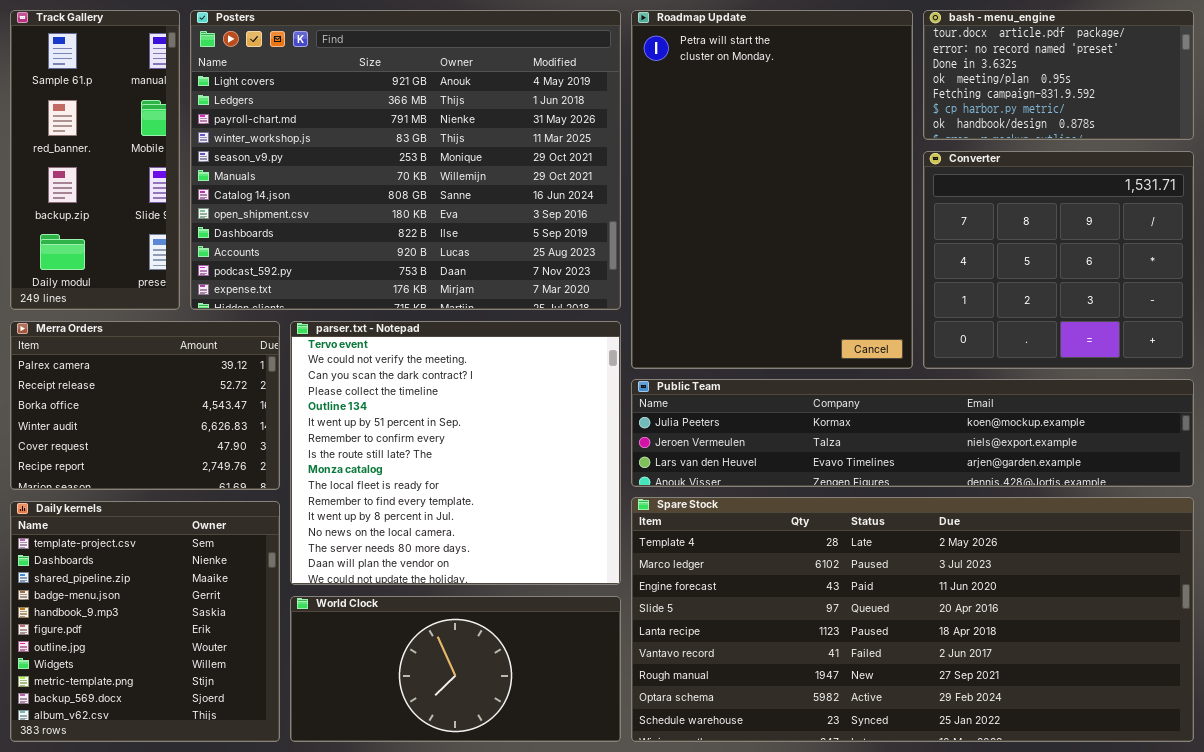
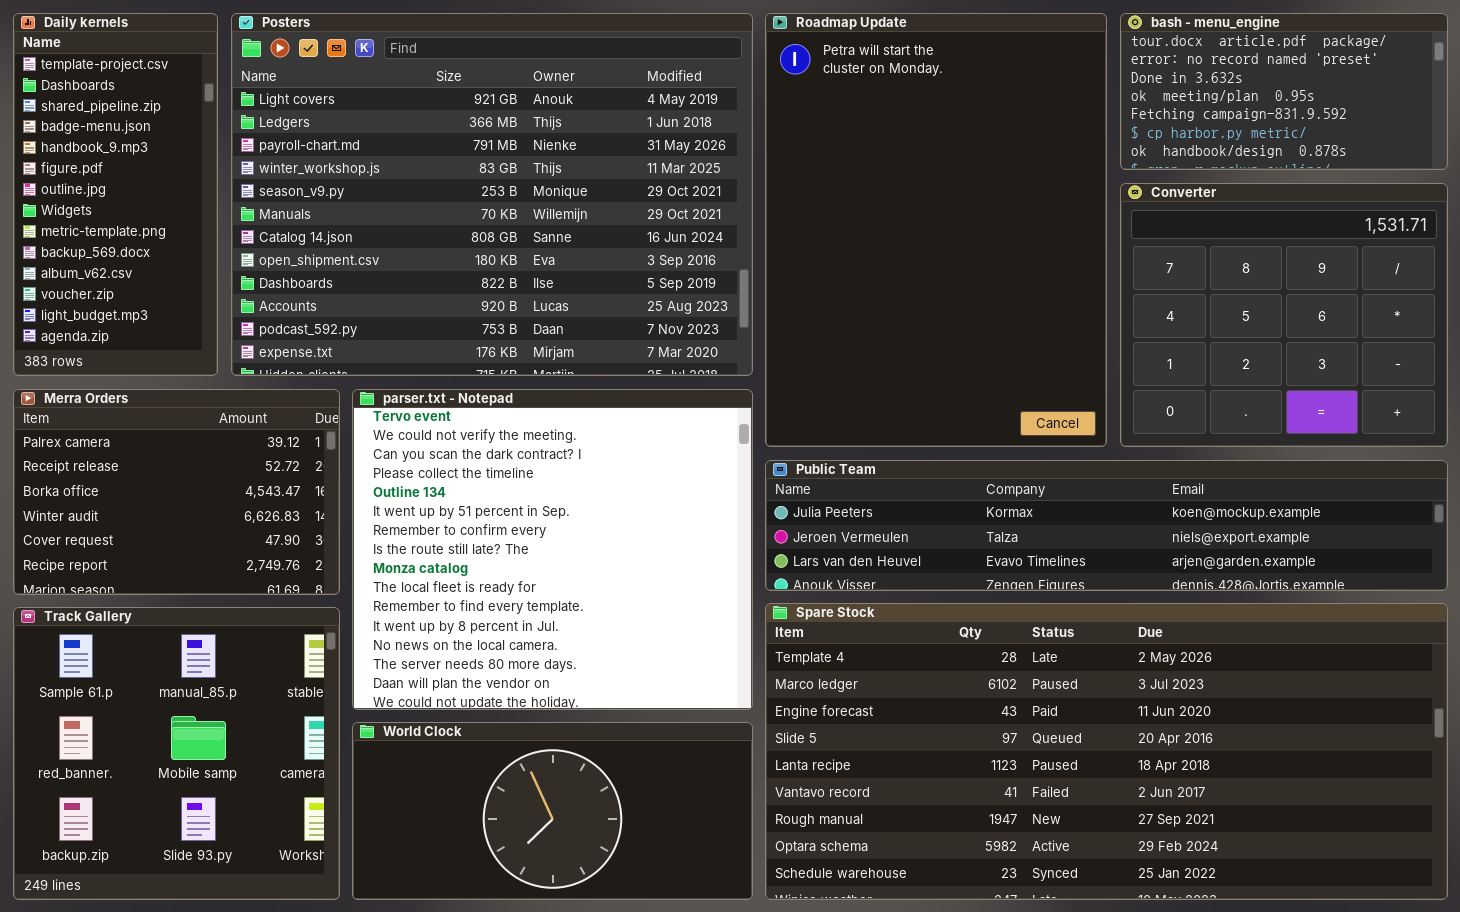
Track Gallery: [10,10,180,310] -> [13,607,340,900], moved, resized
Daily kernels: [10,501,280,742] -> [13,13,218,376], moved, resized

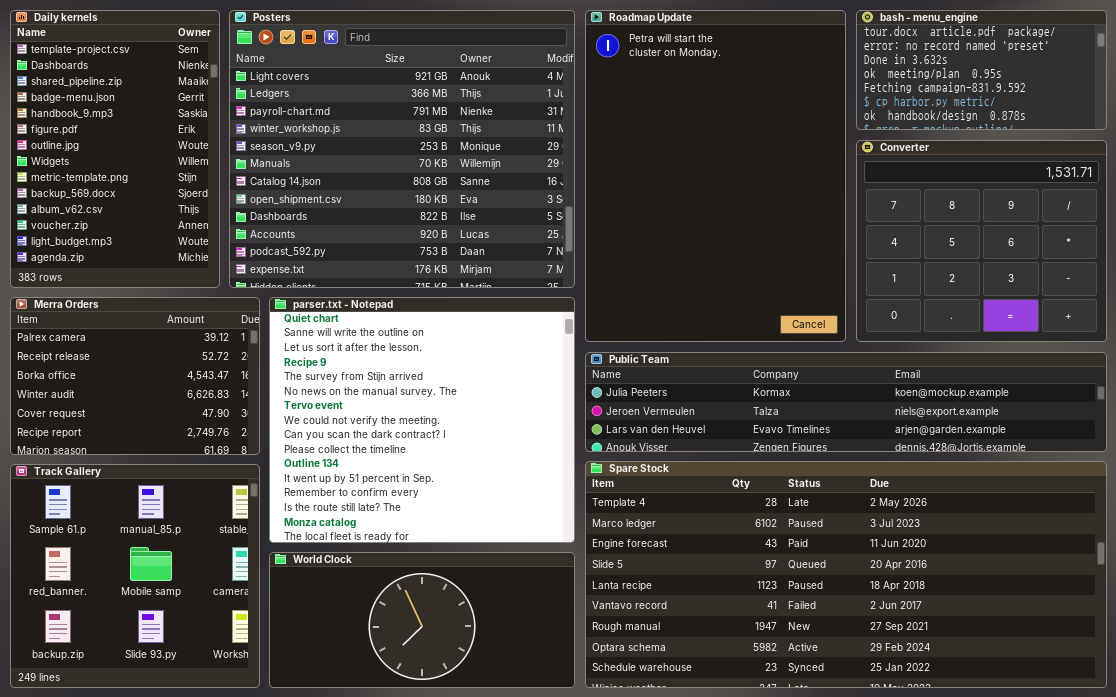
Daily kernels: [13,13,218,376] -> [10,10,220,288], resized
Posters: [231,13,753,376] -> [229,10,575,288], resized
parser.txt - Notepad: [352,389,753,710] -> [269,297,575,543], scrolled up 6 rows

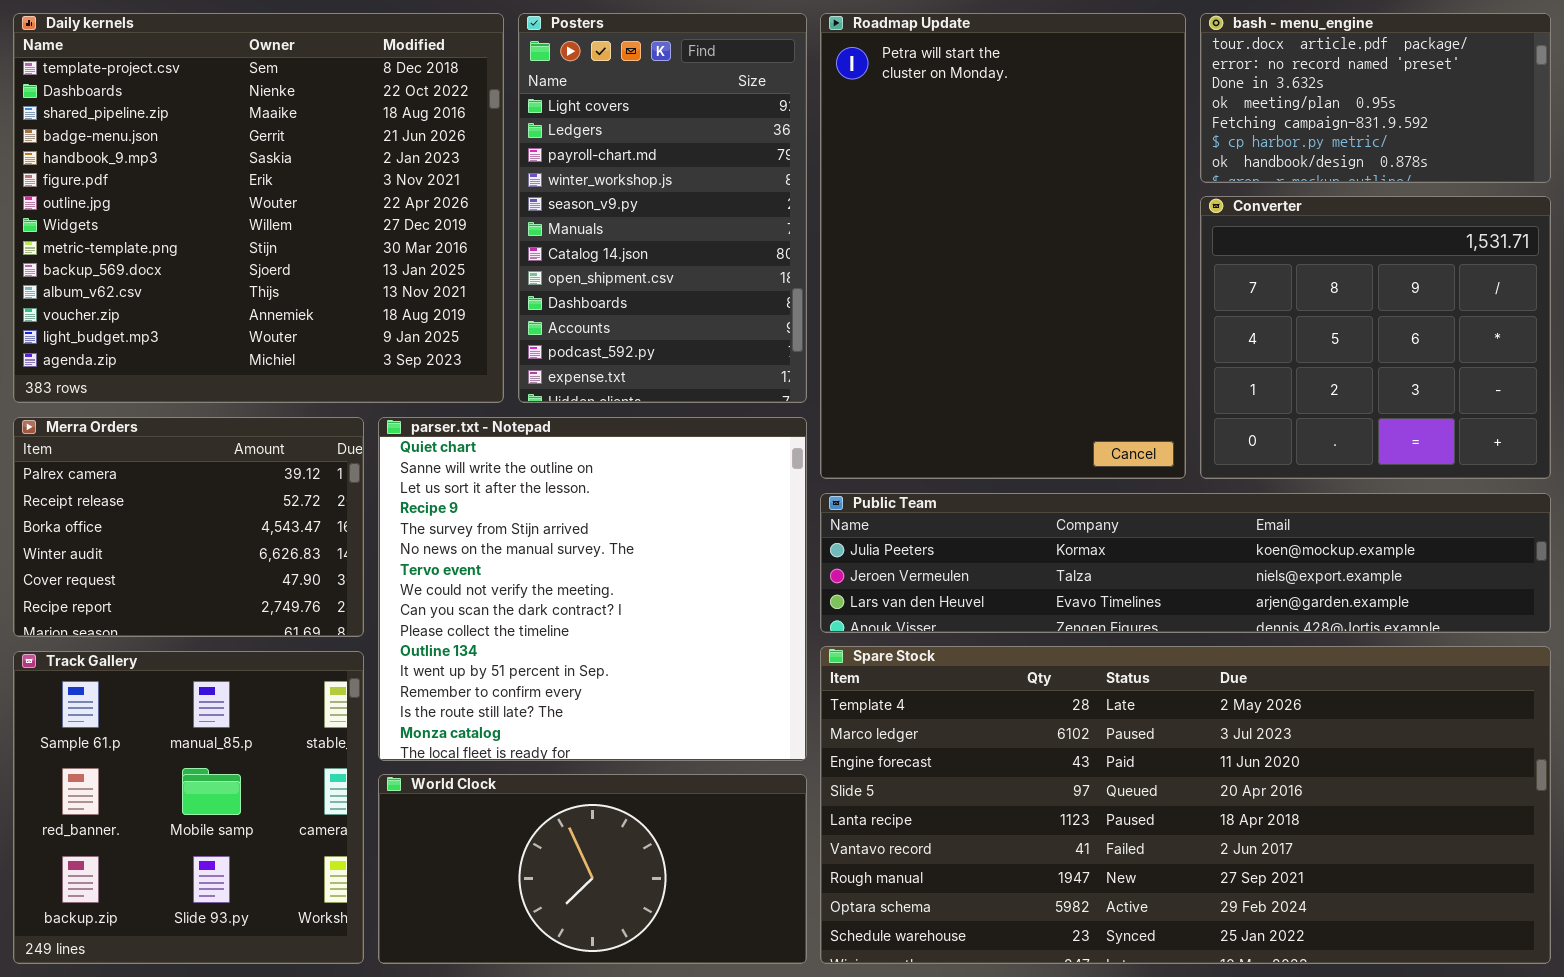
Daily kernels: [10,10,220,288] -> [13,13,504,403], resized
Posters: [229,10,575,288] -> [518,13,807,403], resized

